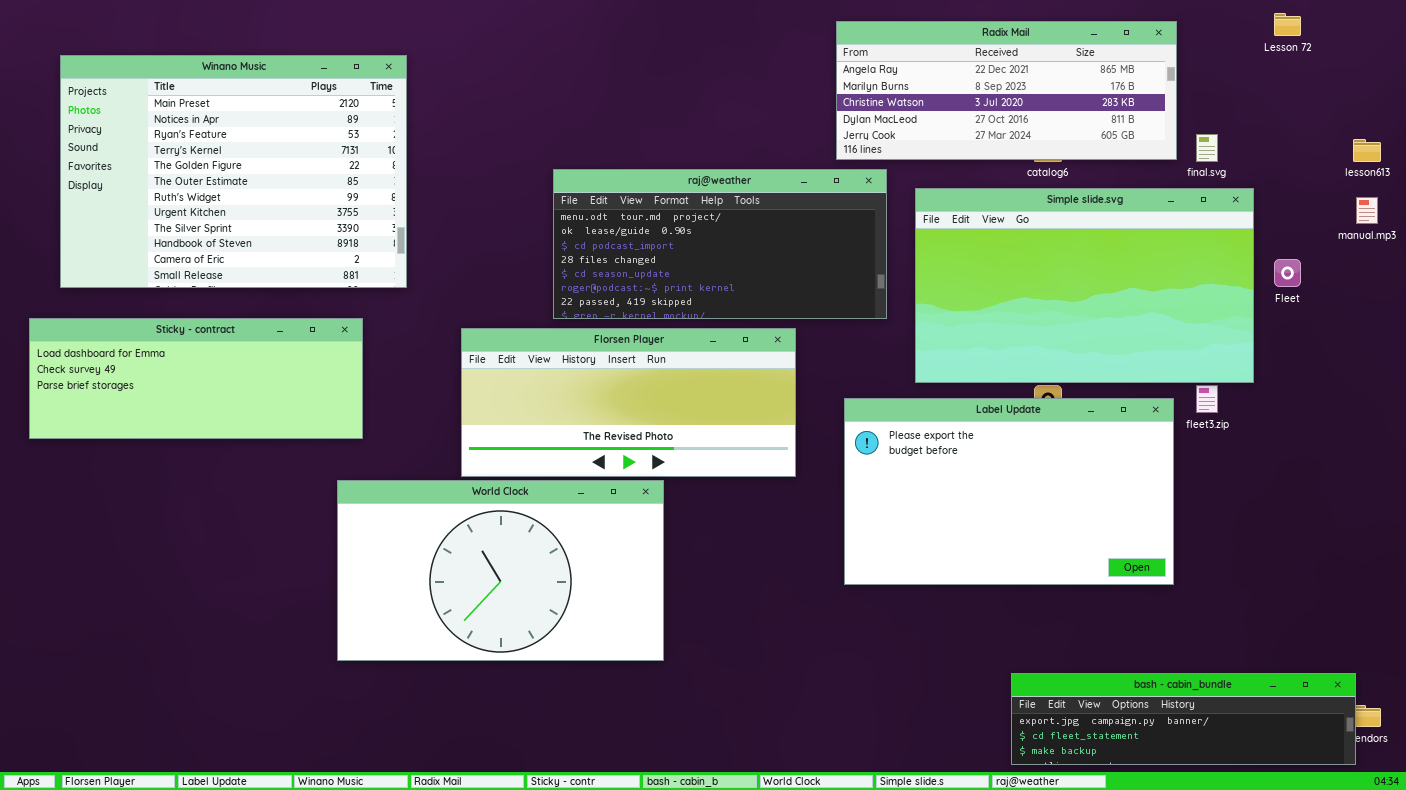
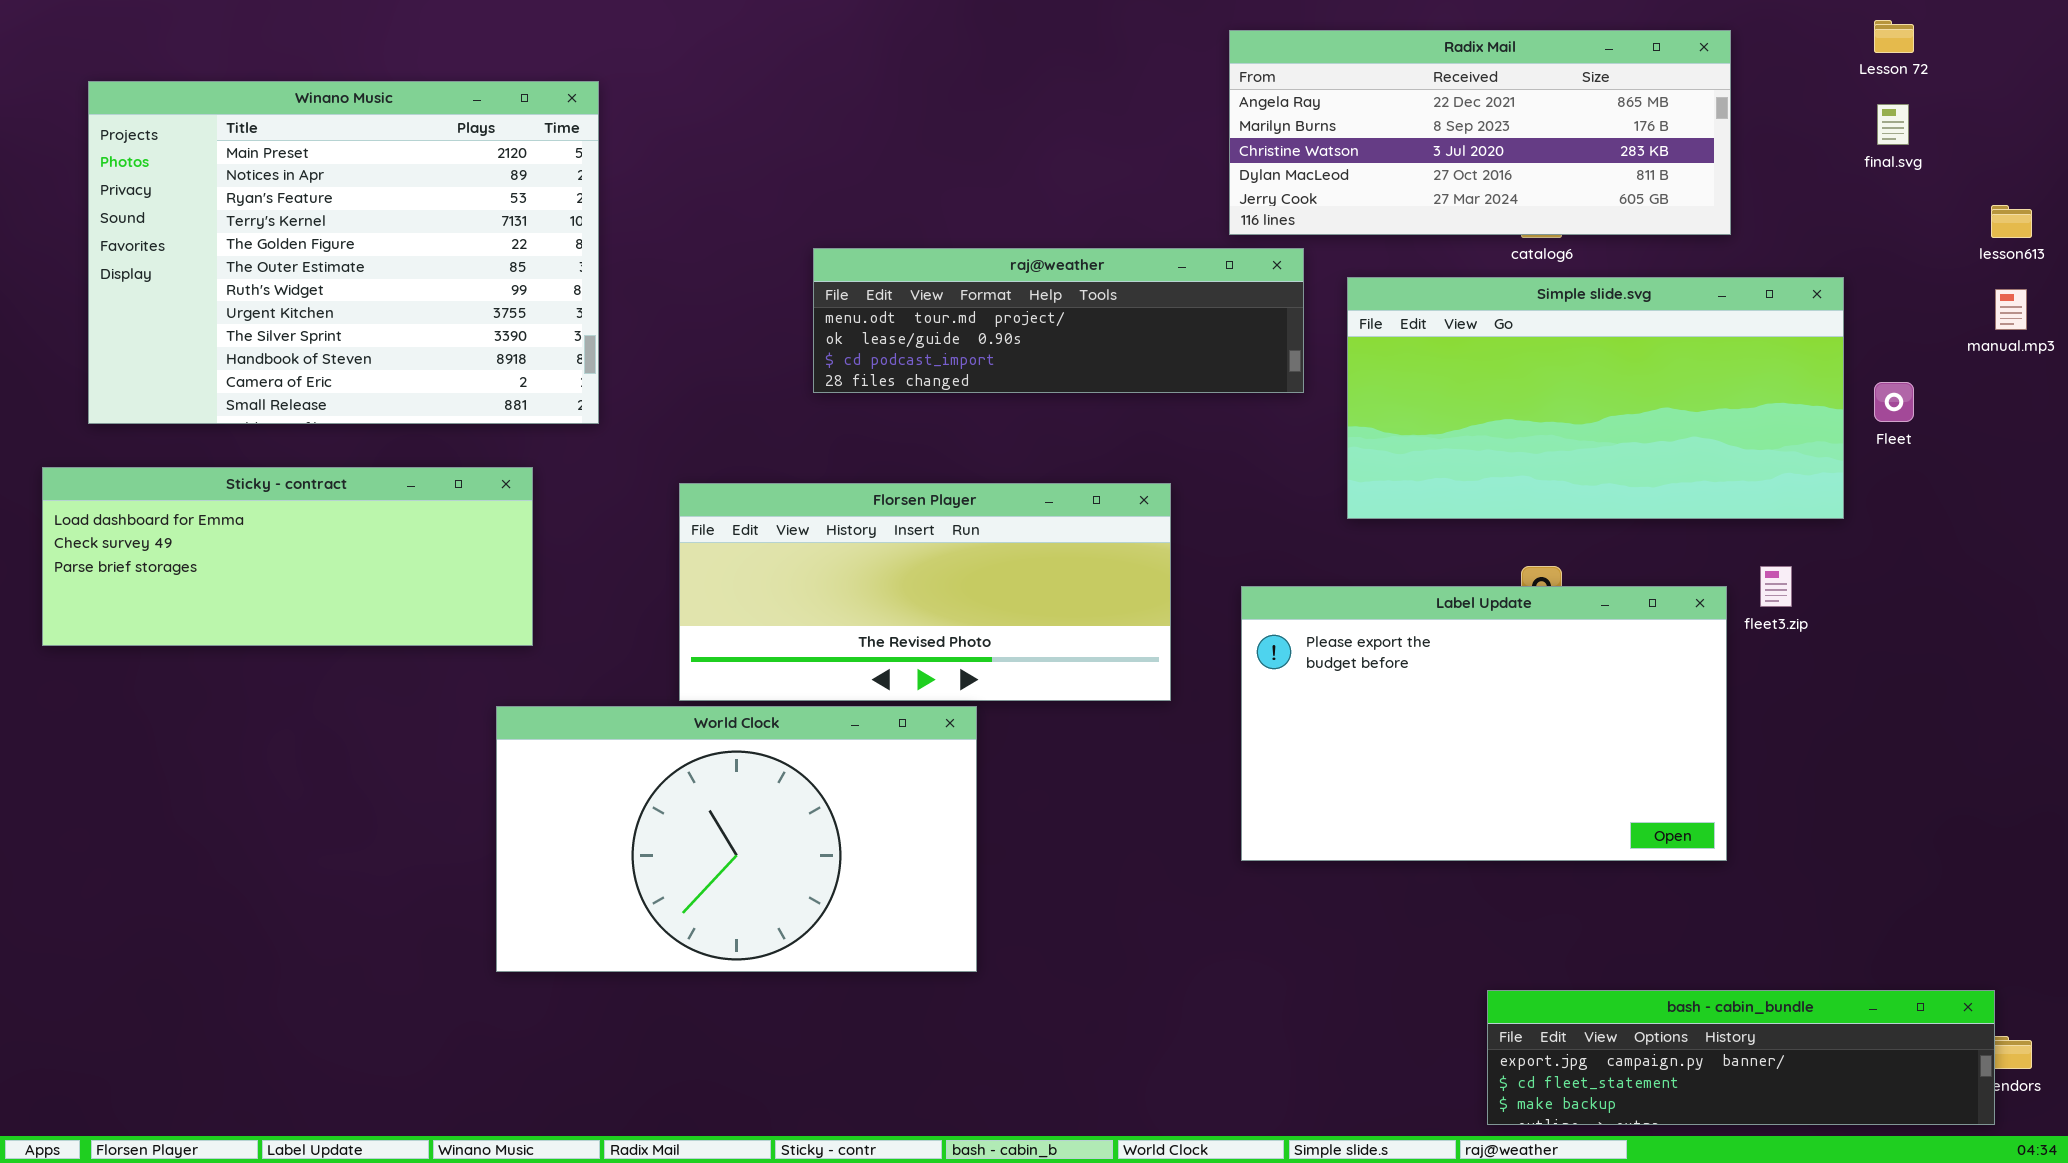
final.svg: [1196,134,1218,162] -> [1877,104,1909,145], moved
raj@weather: [553,169,887,319] -> [813,248,1304,393], resized
Simple slide.svg: [915,188,1254,383] -> [1347,277,1844,519], resized

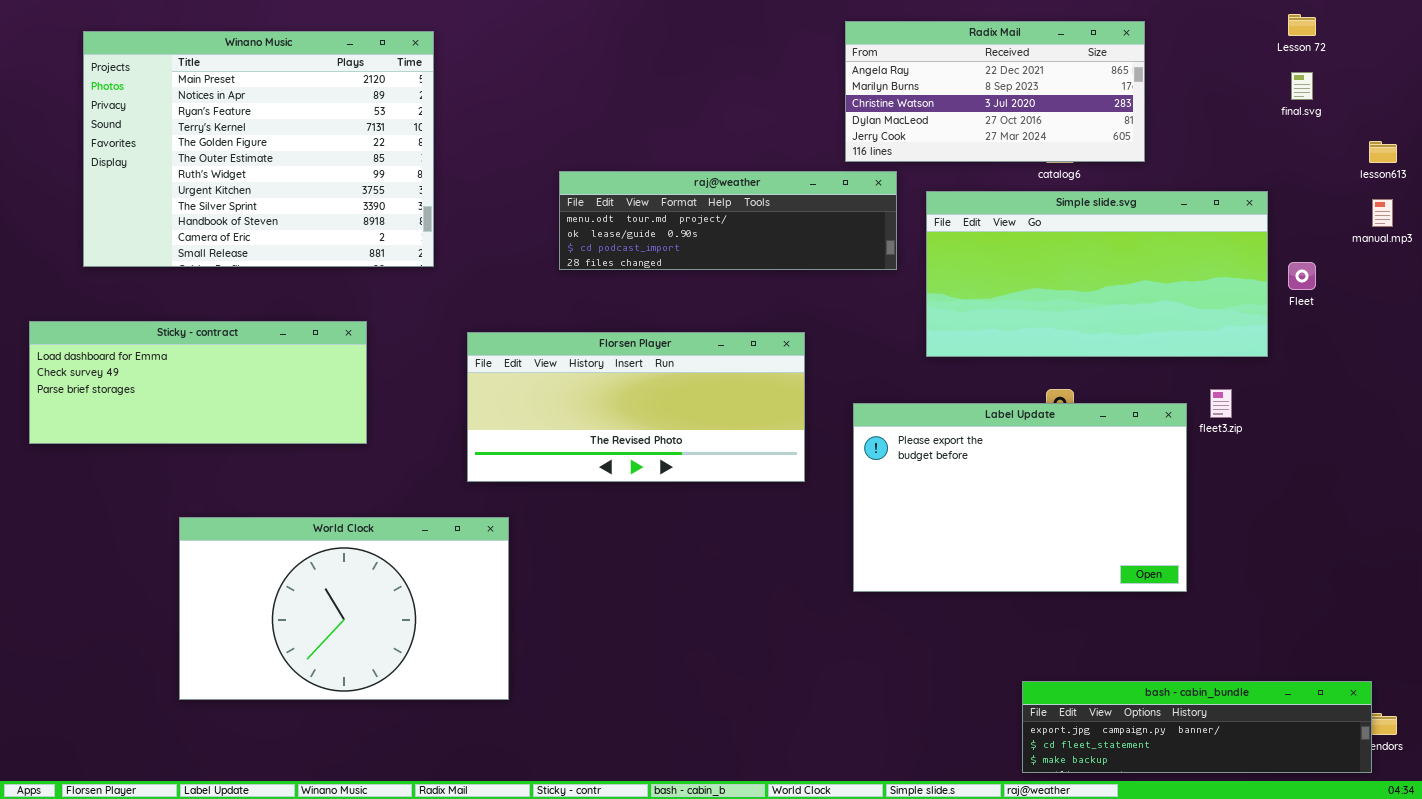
Radix Mail: [1229,30,1731,235] -> [845,21,1145,162], resized
Winano Music: [88,81,599,424] -> [83,31,434,267], moved
World Clock: [496,706,977,972] -> [179,517,509,700], moved

